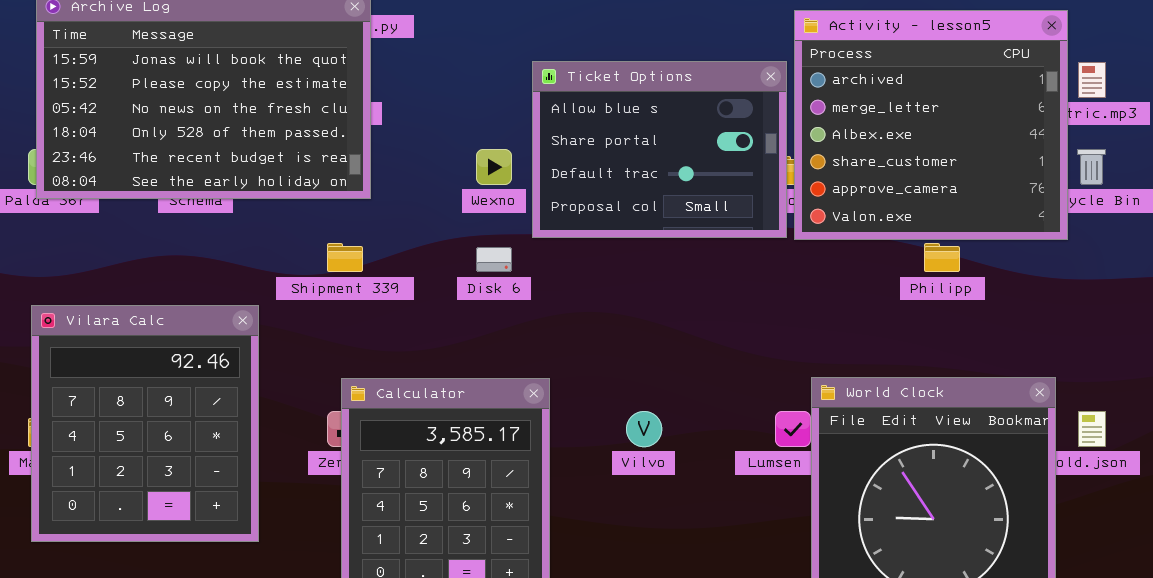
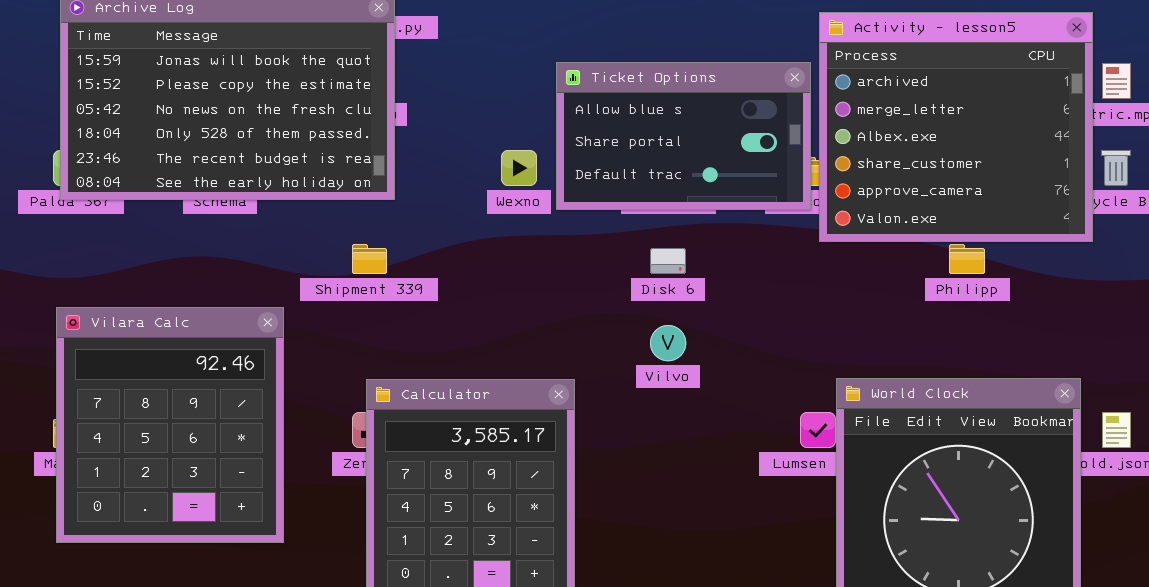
Ticket Options: [532,61,787,238] -> [556,62,811,210], resized
Disk 6: [476,247,512,272] -> [650,248,686,274], moved
Vilvo: [626,411,662,447] -> [650,325,686,361], moved

